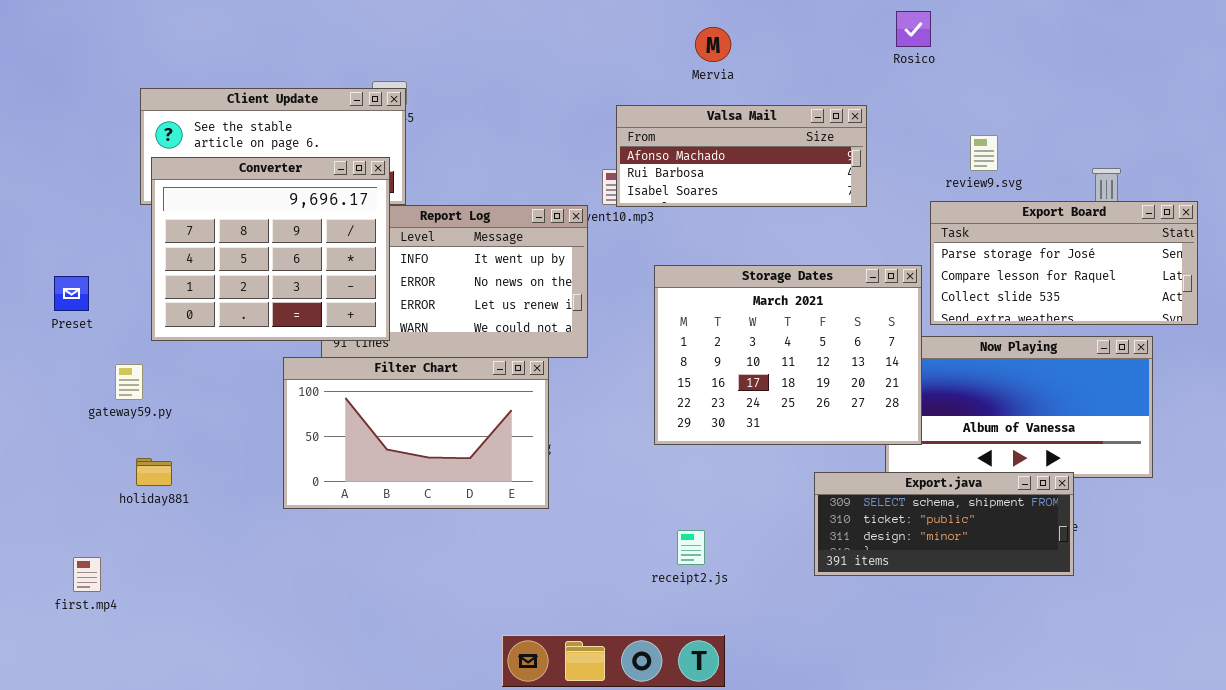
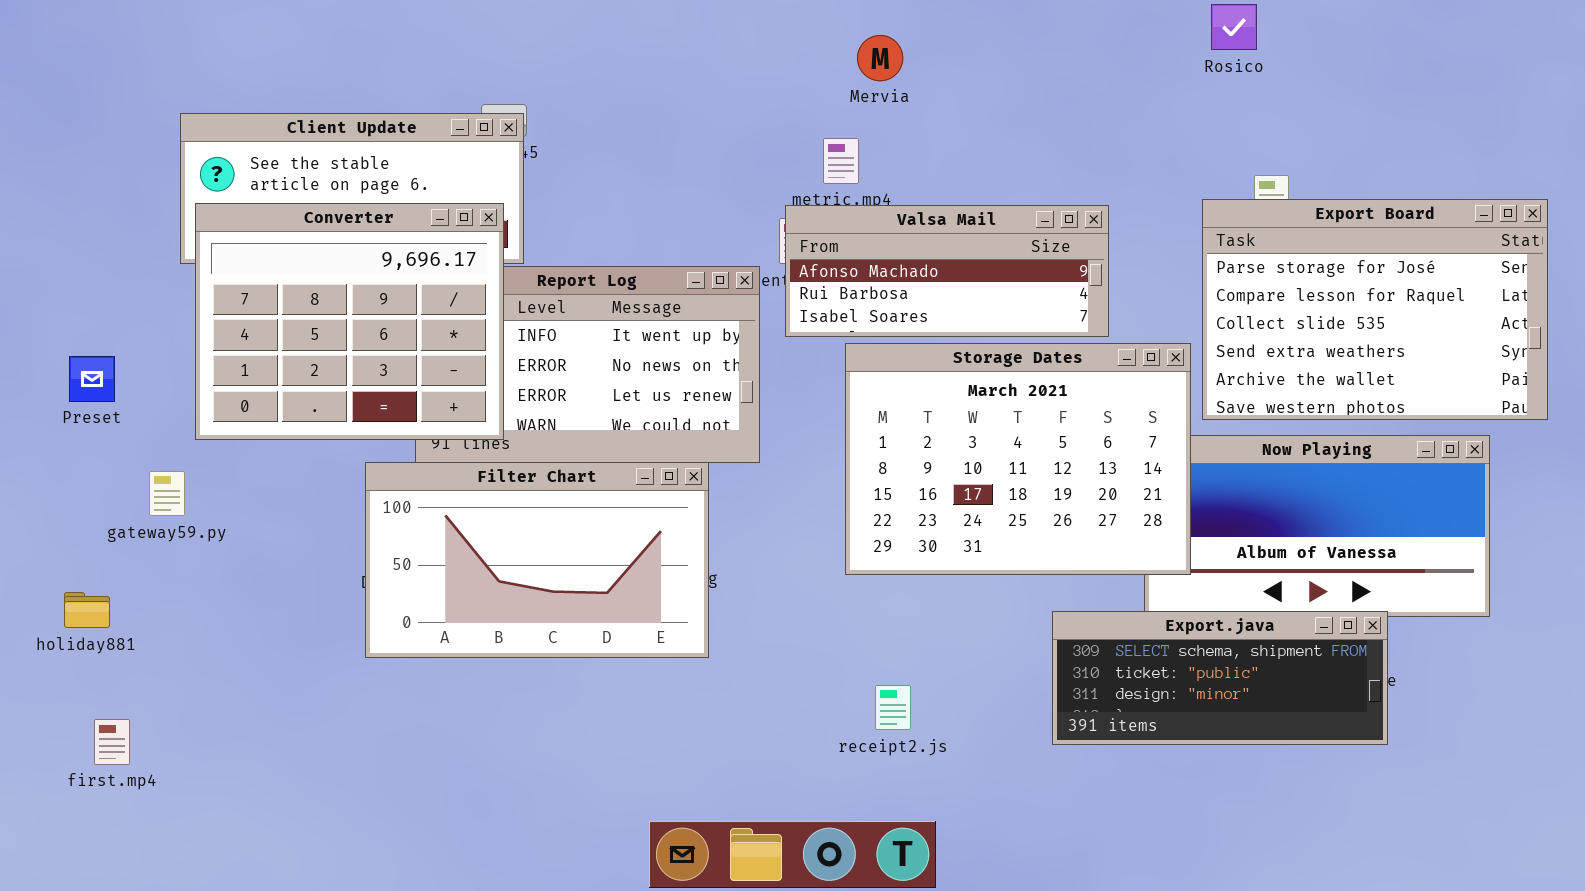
Rosico: [896,11,931,47] -> [1211,4,1257,50], moved
Mervia: [695,27,731,62] -> [857,35,903,81], moved
Valsa Mail: [616,105,867,207] -> [785,205,1109,337], moved
Export Board: [930,201,1198,325] -> [1202,199,1548,420], resized
holiday881: [136,458,172,486] -> [64,592,110,628], moved

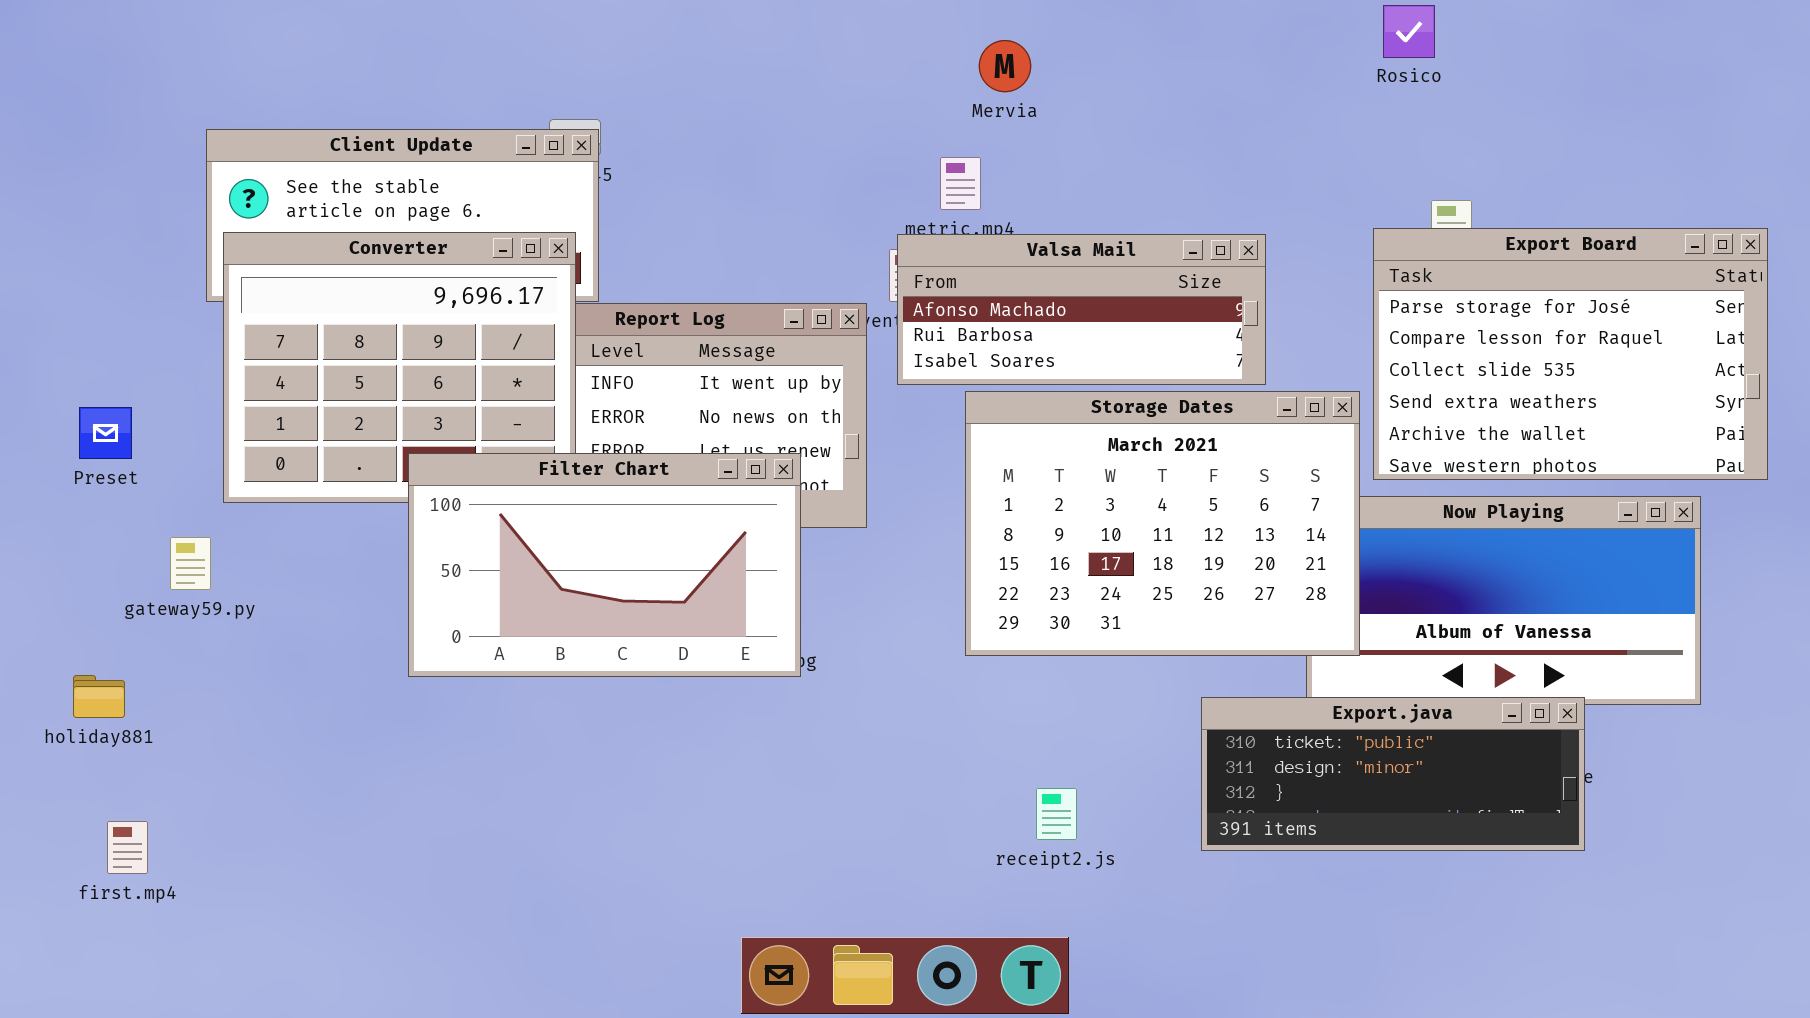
Filter Chart: [365,462,709,658] -> [408,453,801,677], moved
Export.java: [1052,611,1388,745] -> [1201,697,1585,851], scrolled down 1 row
receipt2.js: [875,685,911,730] -> [1036,788,1077,840], moved

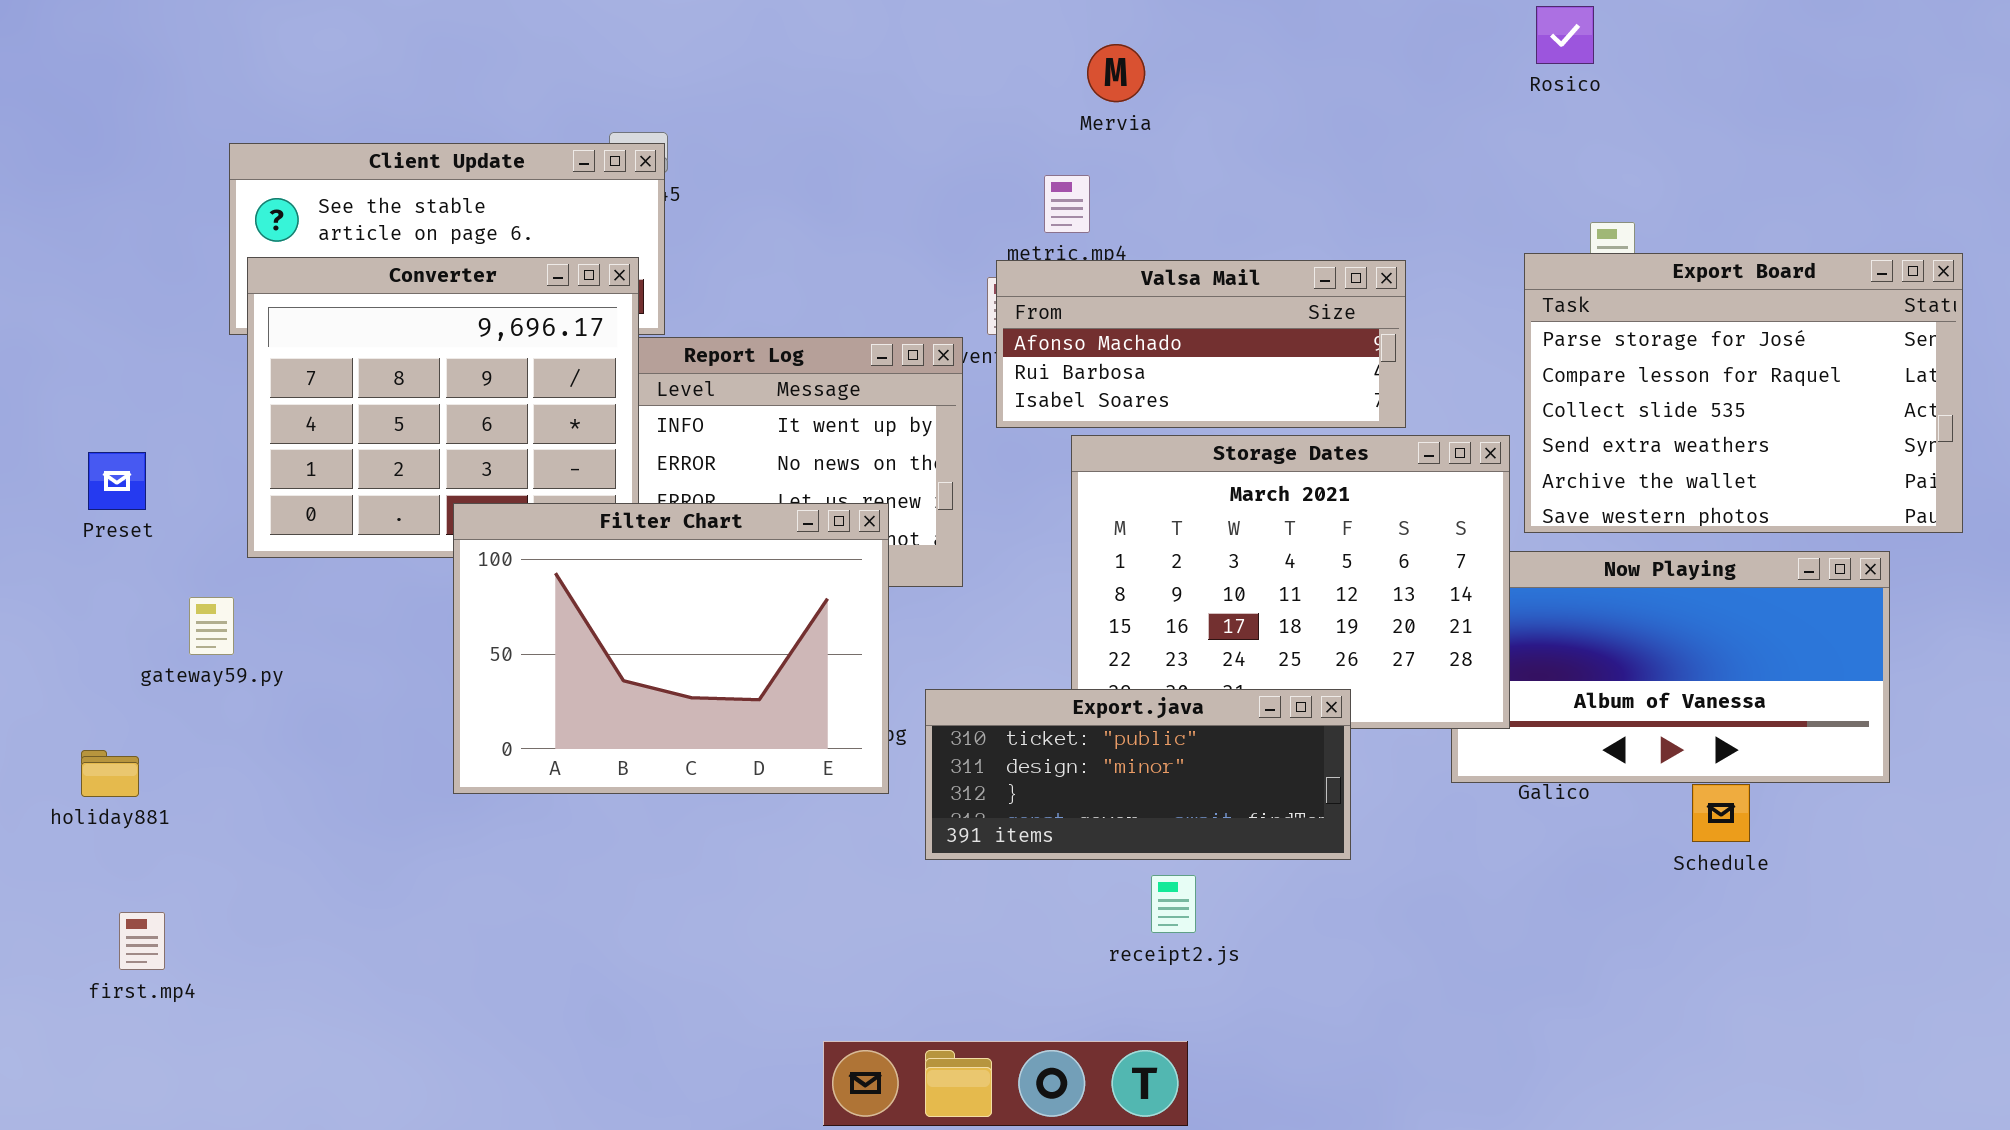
Filter Chart: [408,453,801,677] -> [453,503,889,794], resized
Export.java: [1201,697,1585,851] -> [925,689,1351,860], moved

